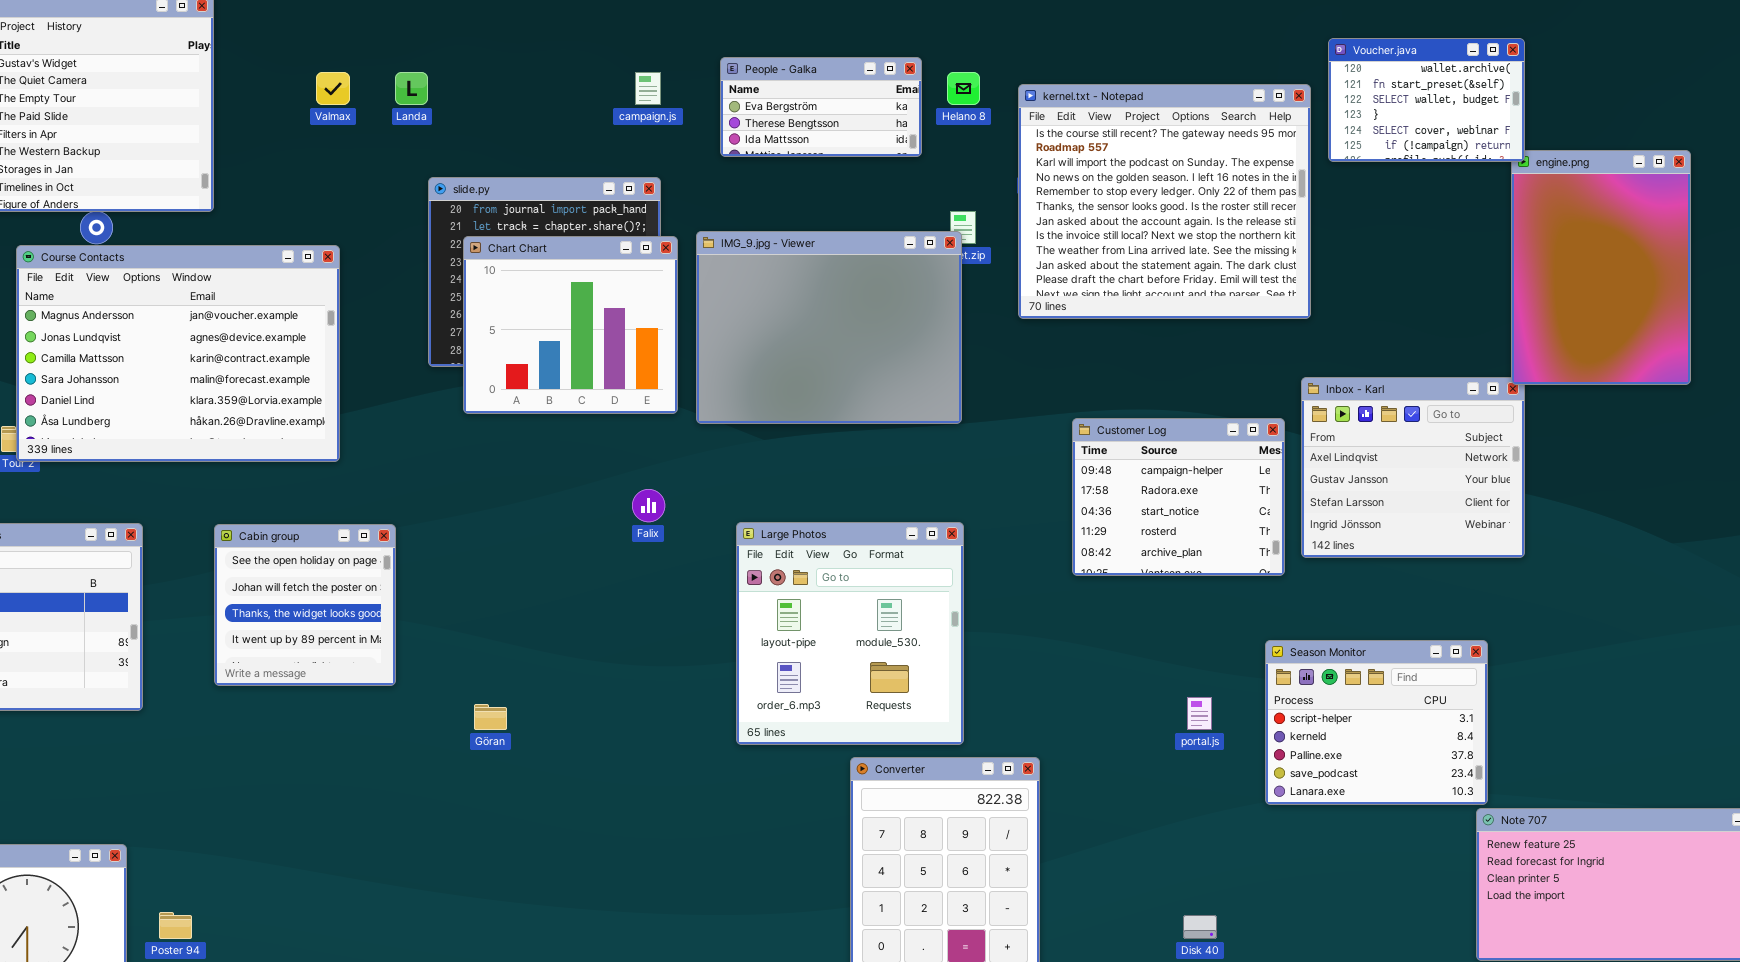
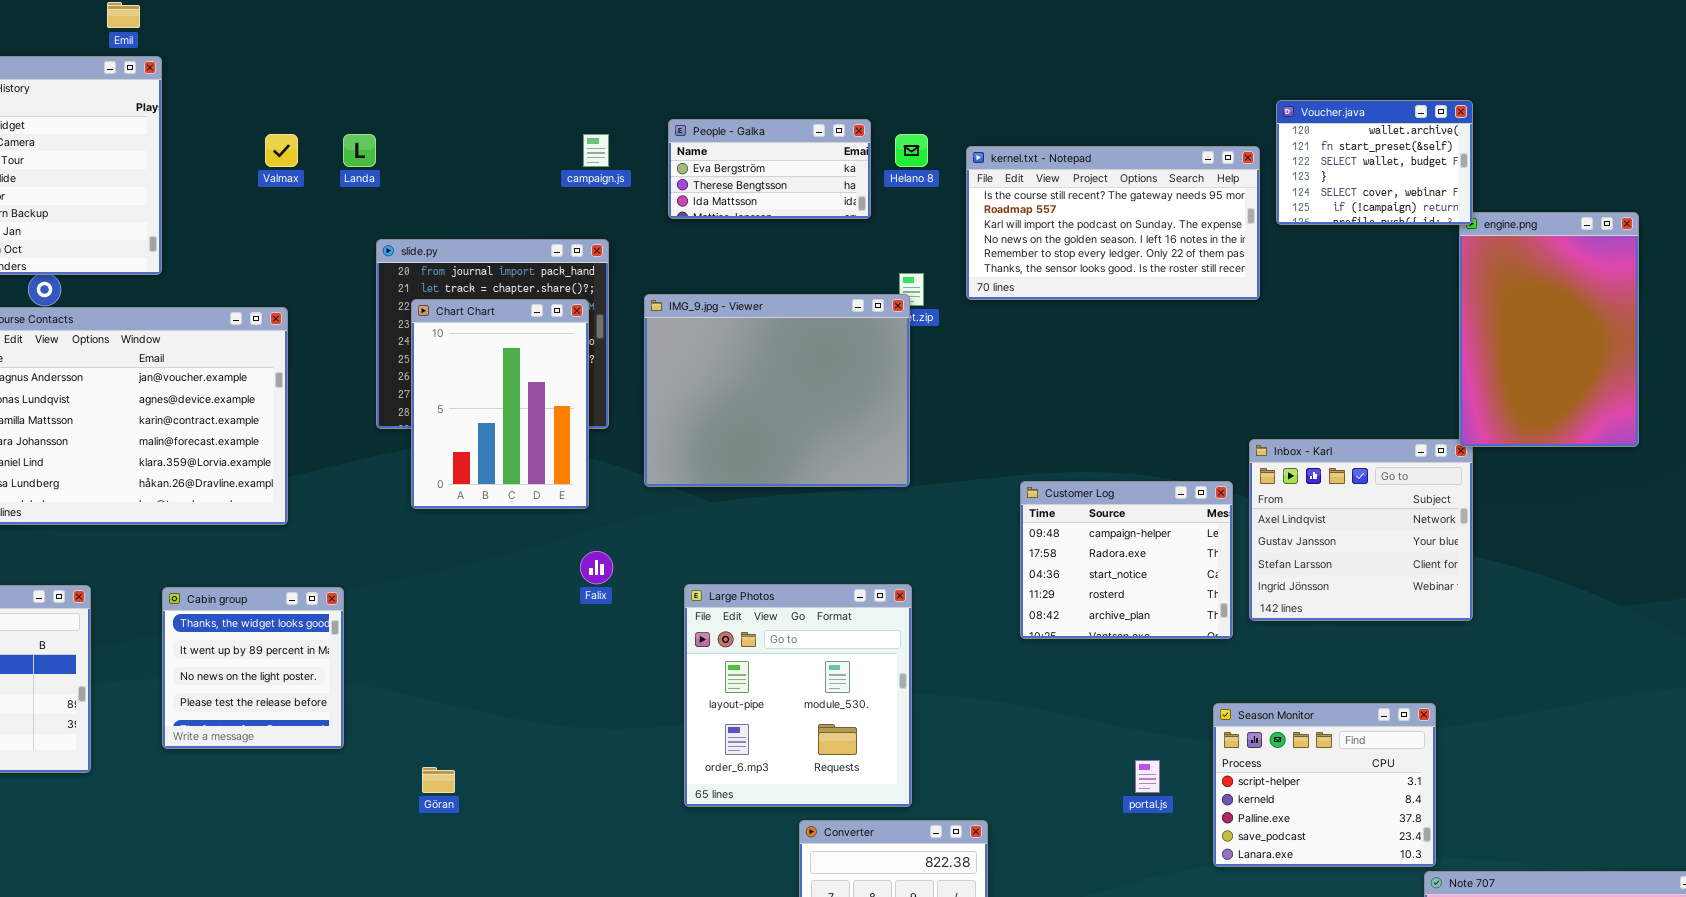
kernel.txt - Notepad: [1018,84,1311,319] -> [966,146,1260,300], resized
Chart Chart: [463,236,678,414] -> [411,299,589,509], resized
Cabin group: [214,524,396,686] -> [162,587,344,749], scrolled down 2 rows

